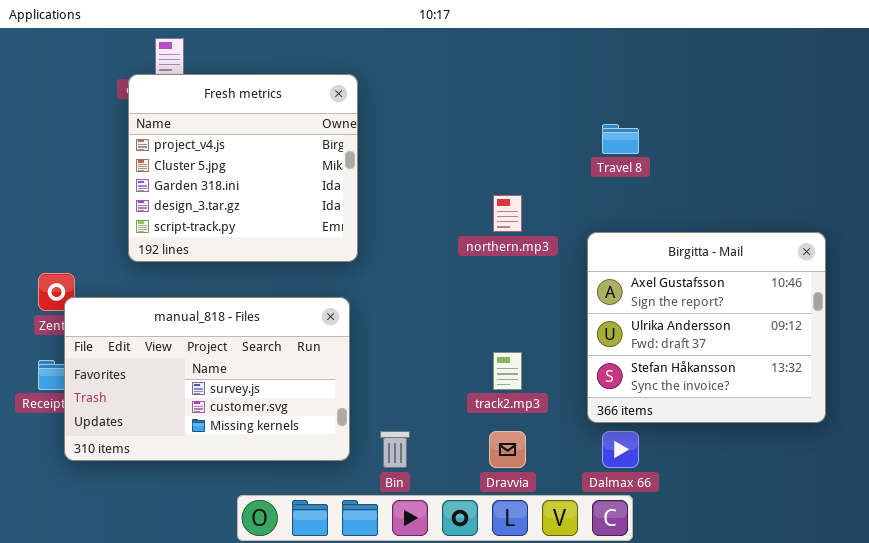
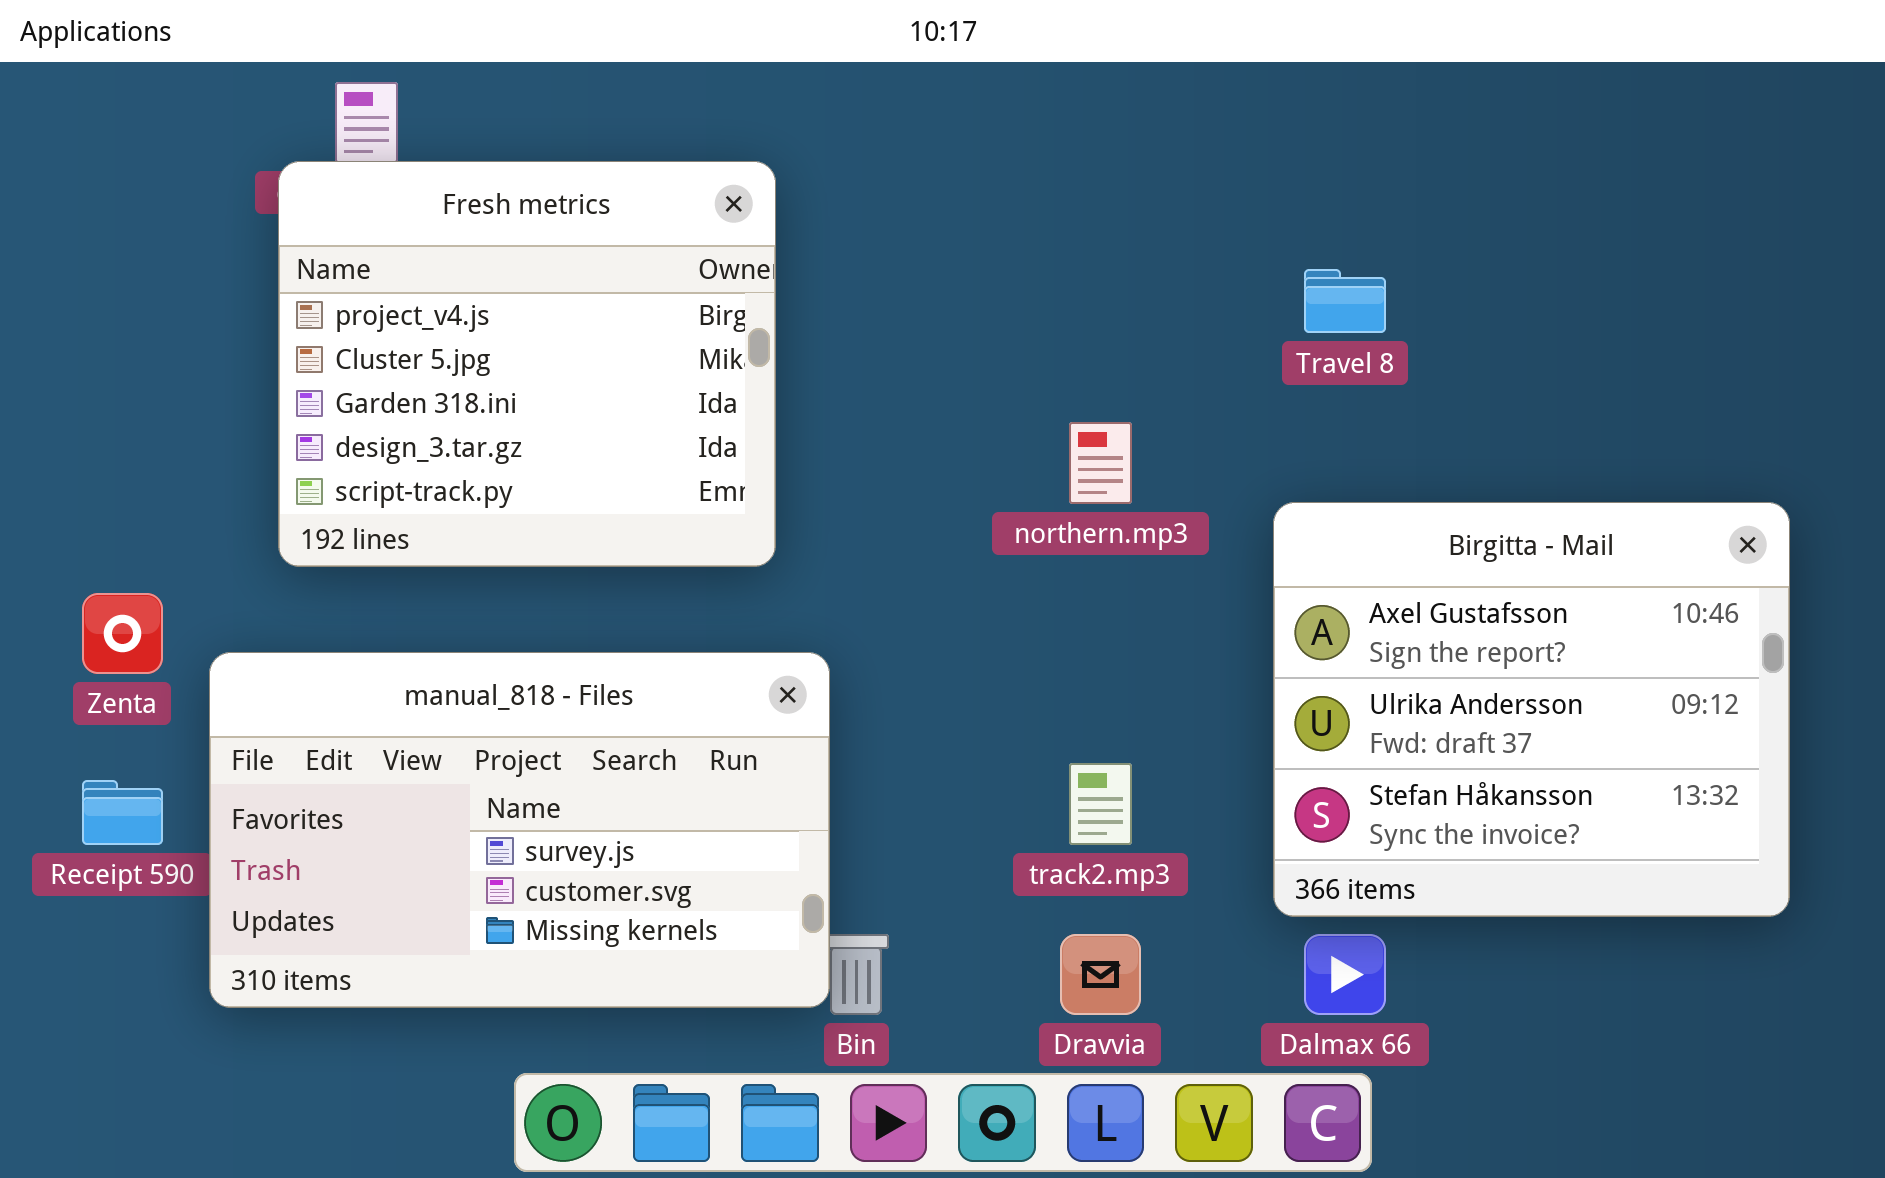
manual_818 - Files: [64,297,350,461] -> [209,652,830,1008], moved

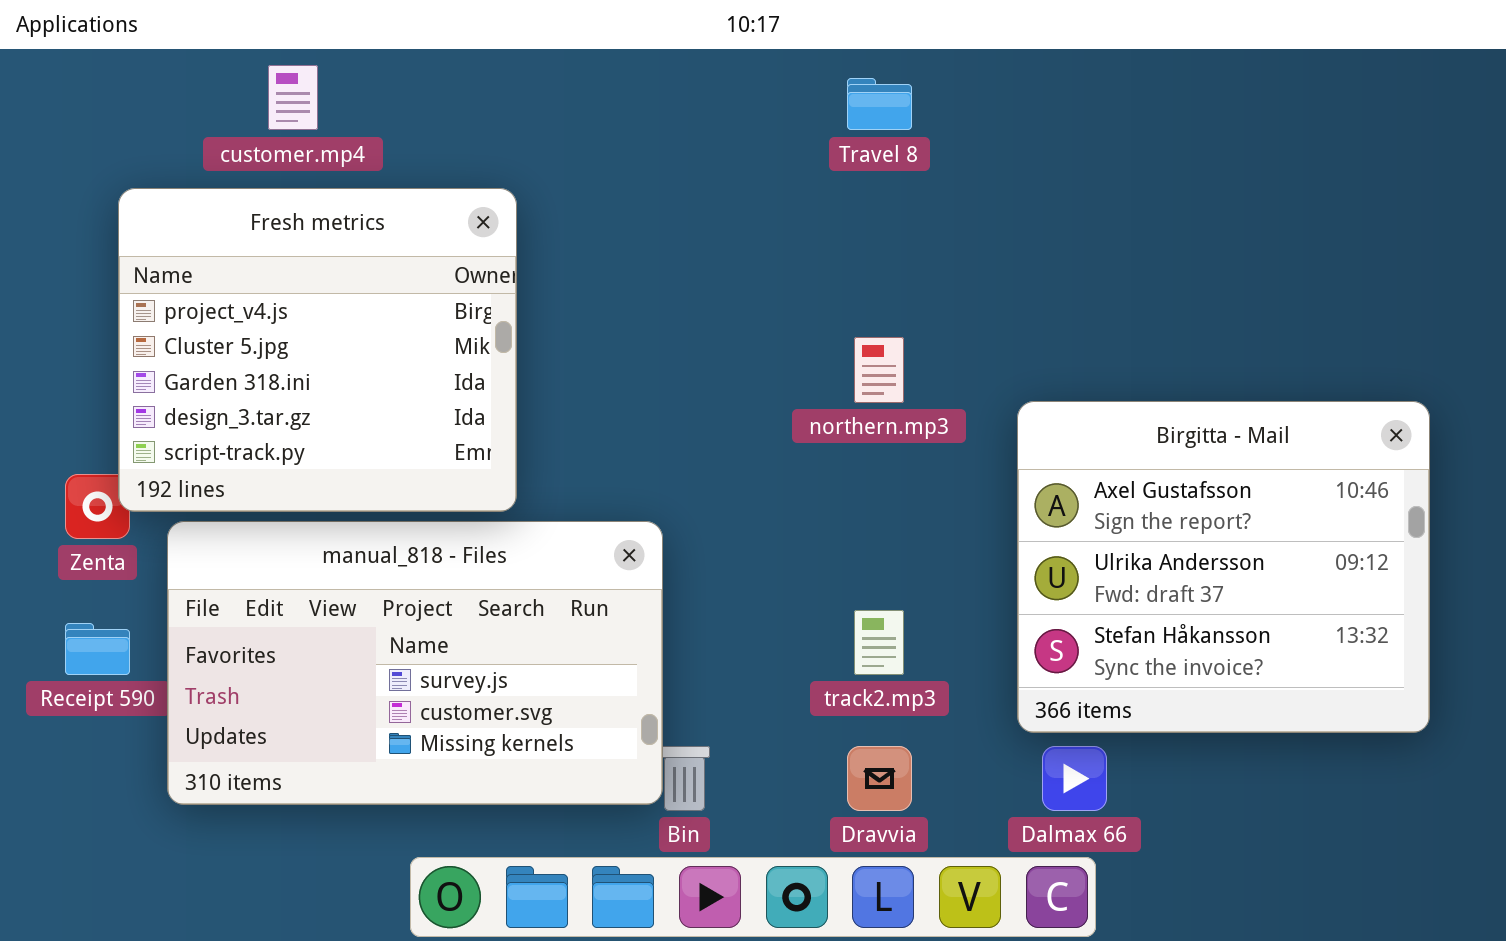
Fresh metrics: [278,161,776,567] -> [118,188,517,512], moved
Travel 8: [1304,269,1386,333] -> [847,78,912,130], moved

